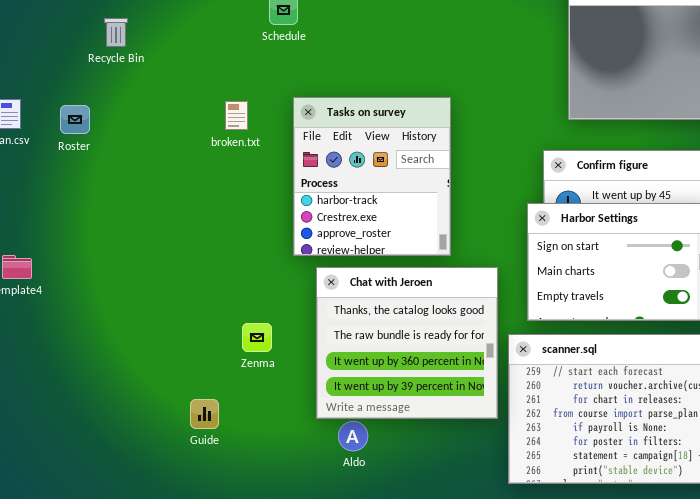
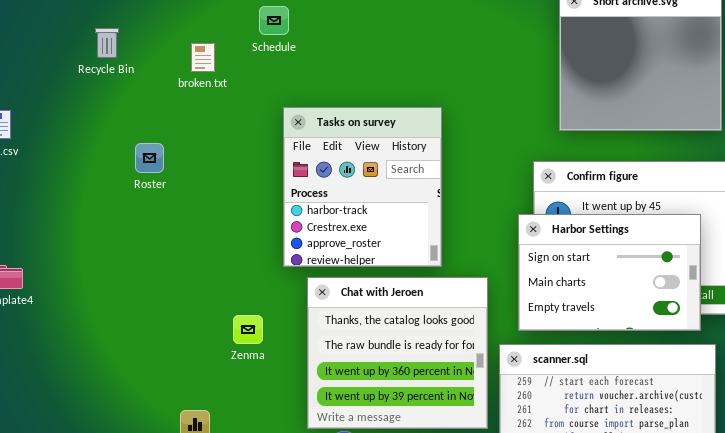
broken.txt: [225,101,248,130] -> [191,43,215,72], moved
Roster: [60,105,90,134] -> [135,143,164,173], moved
Zenma: [242,323,272,352] -> [233,315,263,344], moved

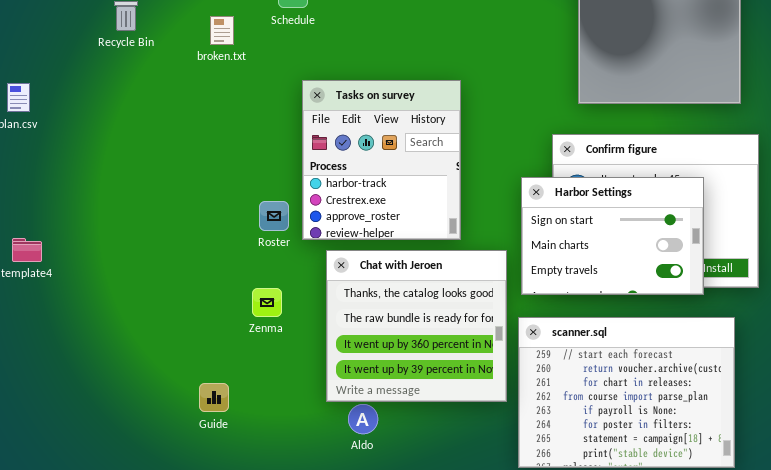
Roster: [135,143,164,173] -> [259,201,289,231], moved
Harbor Settings: [518,214,701,331] -> [521,177,704,295], moved

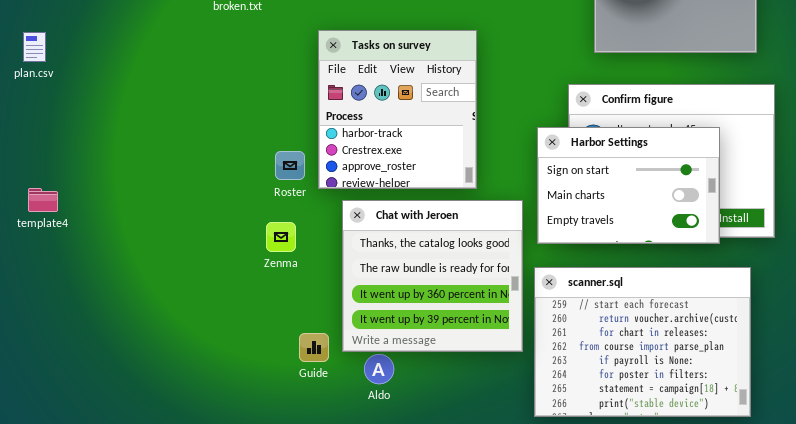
Zenma: [252,288,282,317] -> [266,222,296,252], moved
Guide: [199,383,229,412] -> [299,333,329,362], moved

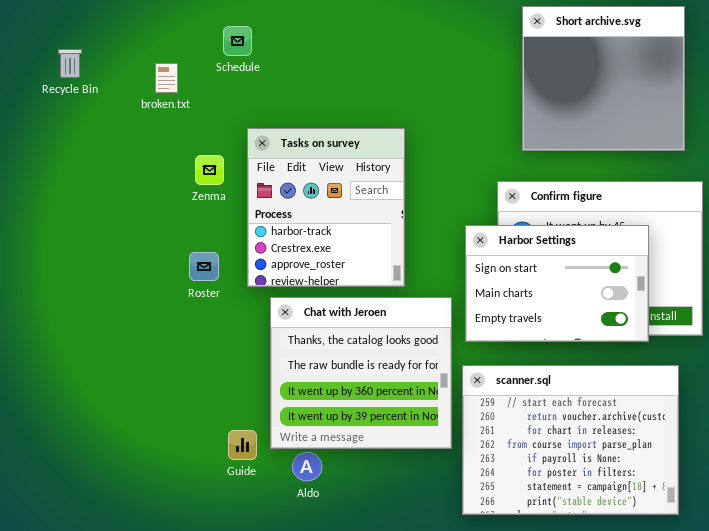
Roster: [275,151,305,180] -> [189,252,219,281], moved
Zenma: [266,222,296,252] -> [195,155,224,185], moved

